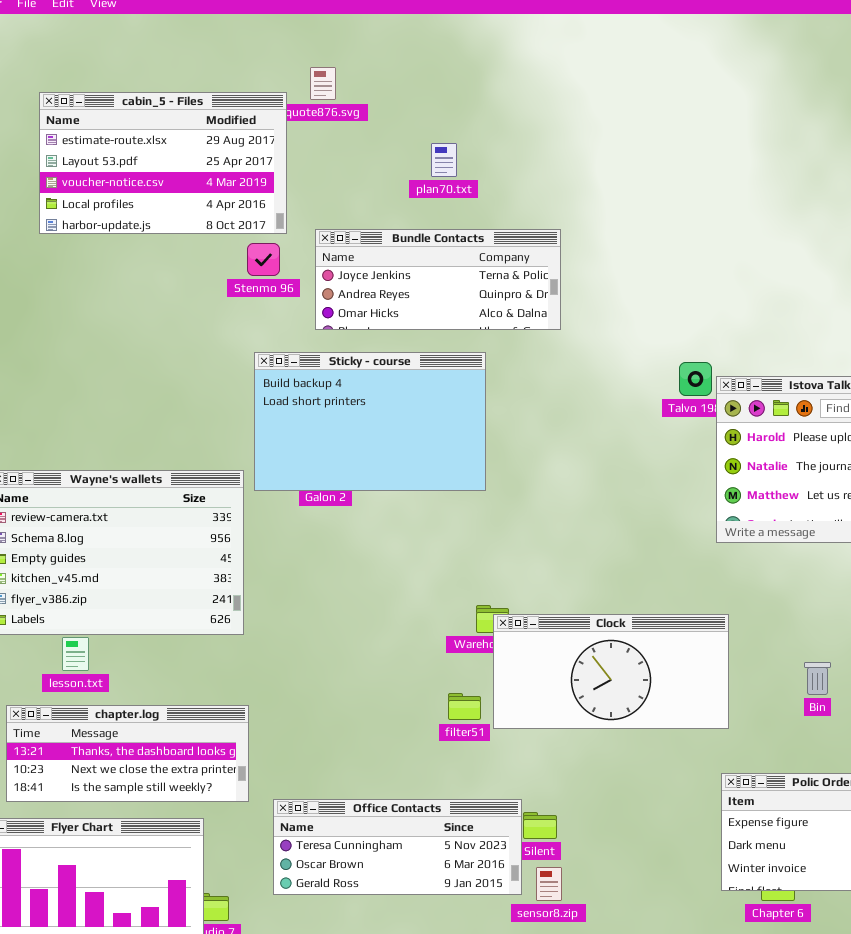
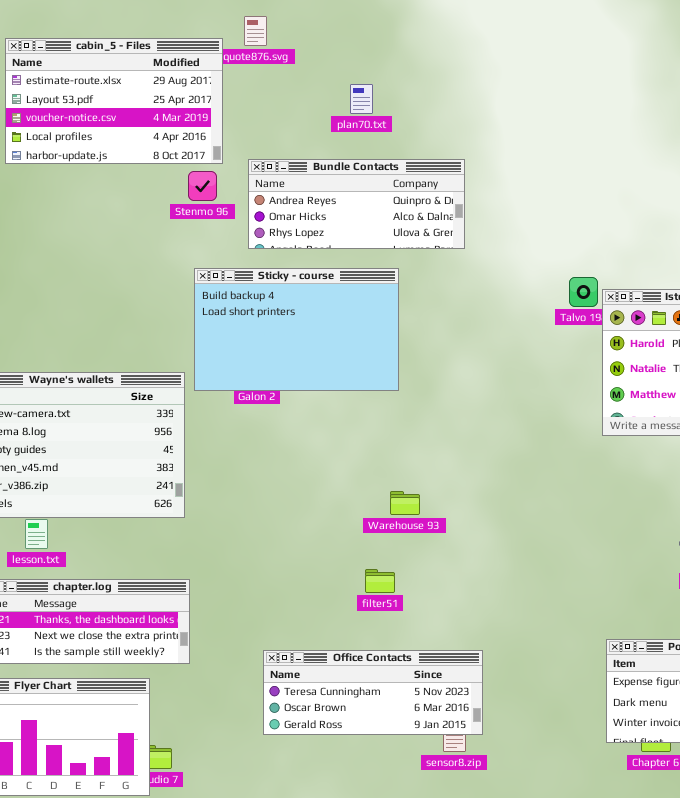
Bundle Contacts: [315,229,561,330] -> [248,159,465,249], scrolled down 1 row
Clock: [493,614,729,729] -> none, closed
Office Contacts: [273,799,522,895] -> [263,650,483,735], moved

